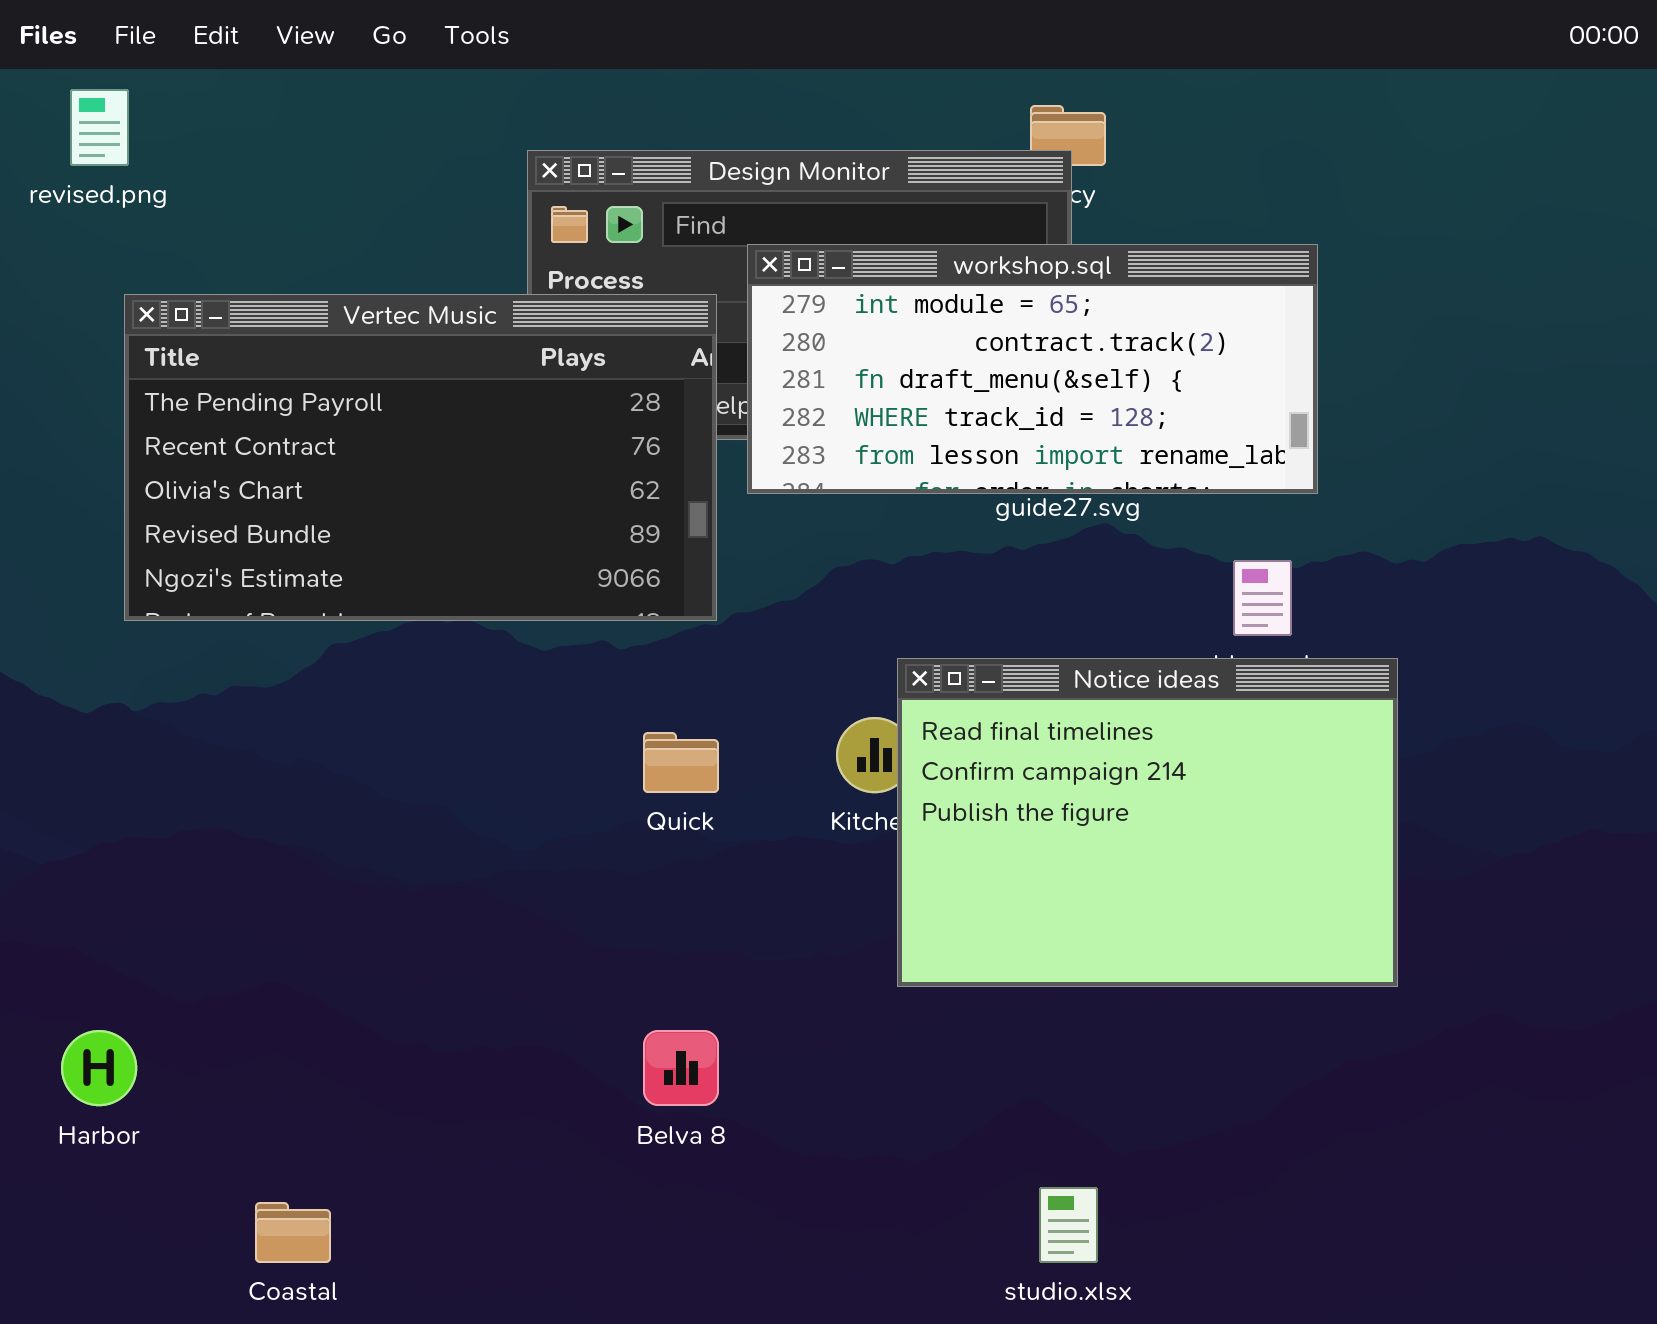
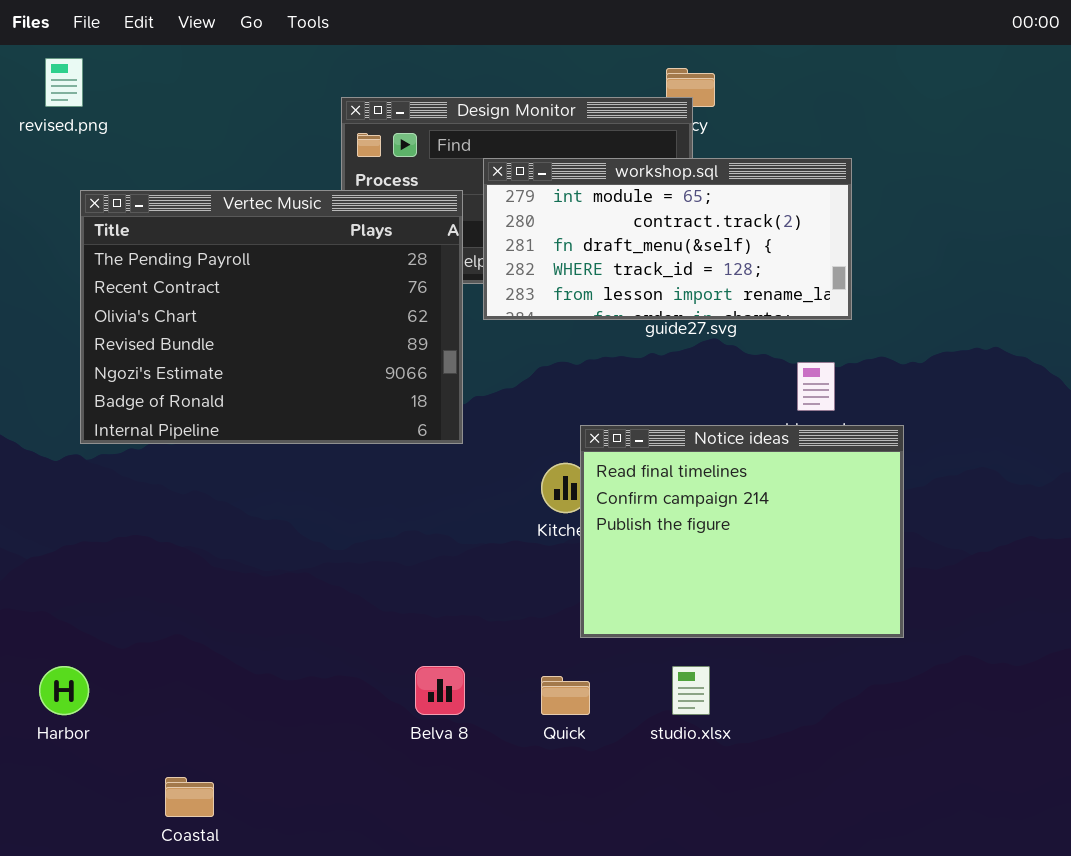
Vertec Music: [124,294,717,621] -> [80,190,463,444], resized
Quick: [643,732,719,793] -> [541,676,590,715], moved
studio.xlsx: [1039,1187,1098,1263] -> [672,666,710,715], moved

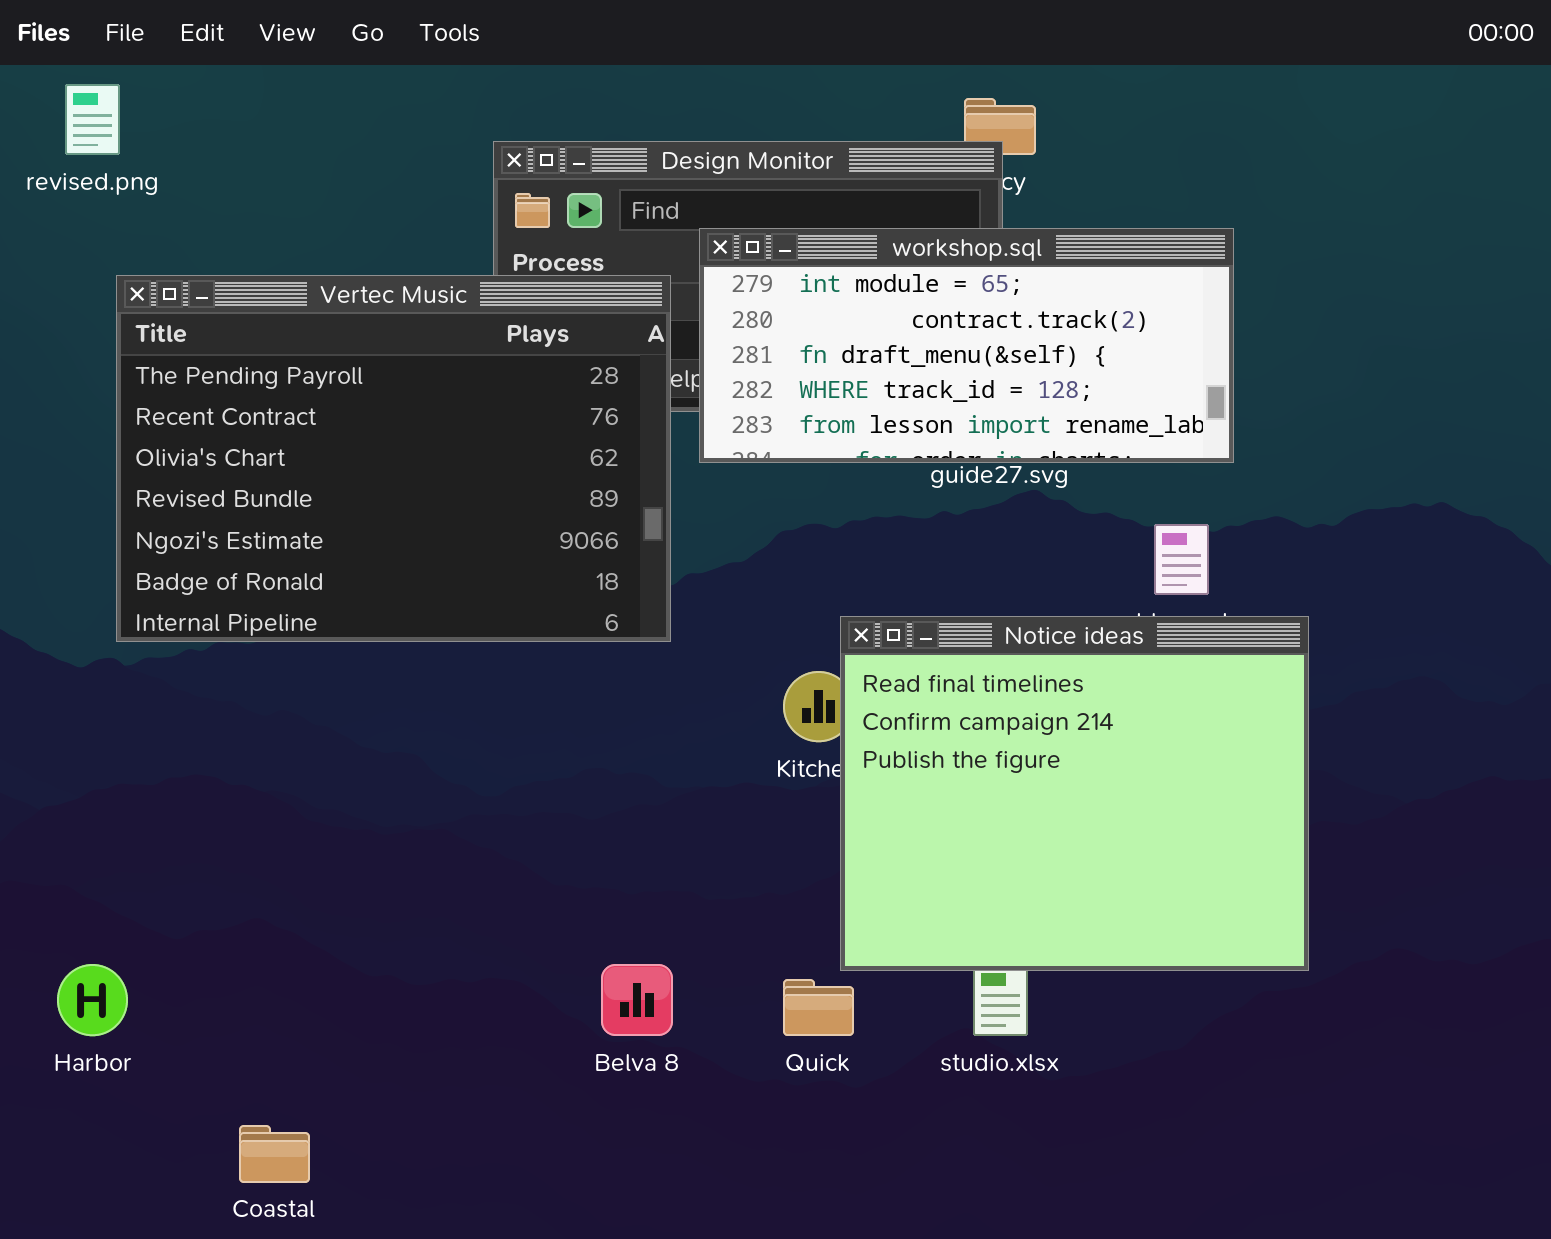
Notice ideas: [580,425,904,638] -> [840,616,1309,971], resized

